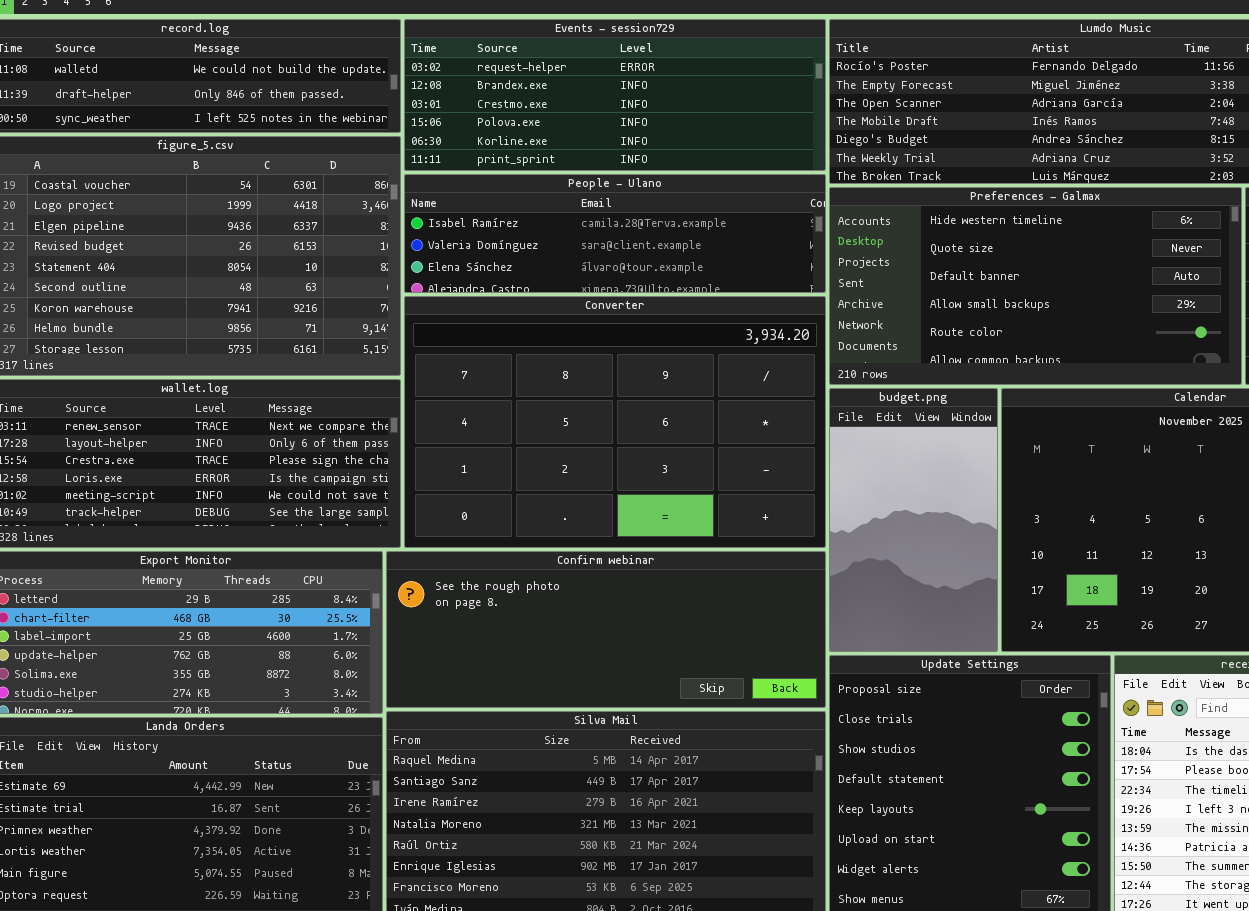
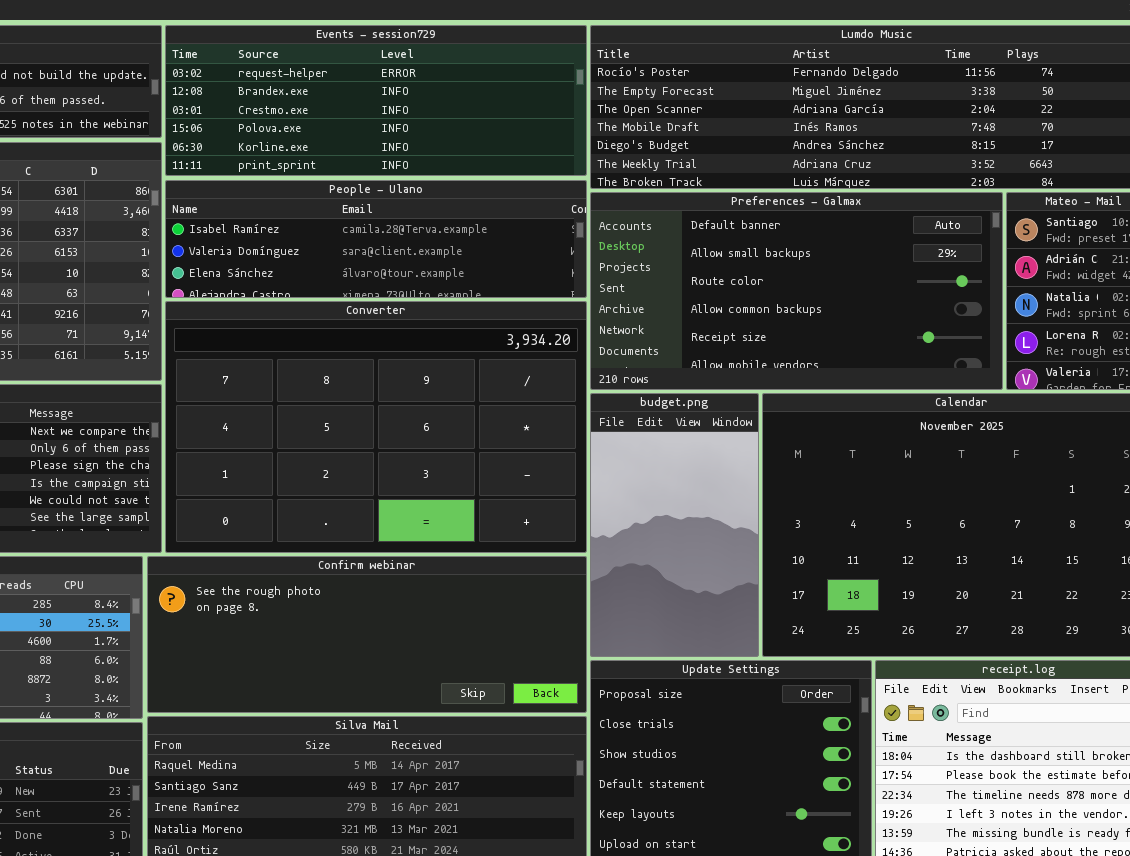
Preferences - Galmax: [829,187,1242,385] -> [590,192,1003,390], scrolled down 2 rows

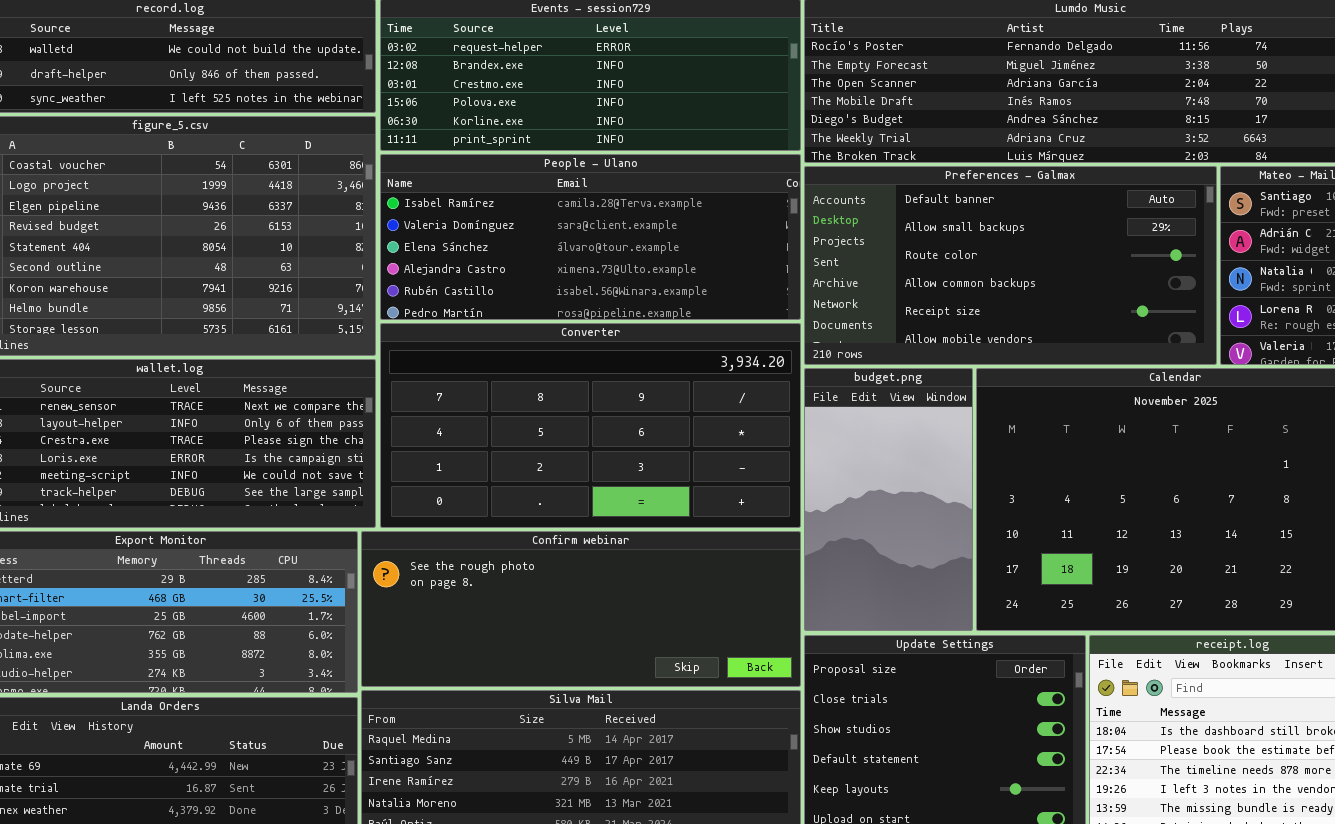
People - Ulano: [165,180,587,298] -> [380,154,801,320], resized
Converter: [165,301,587,553] -> [380,323,801,528], resized

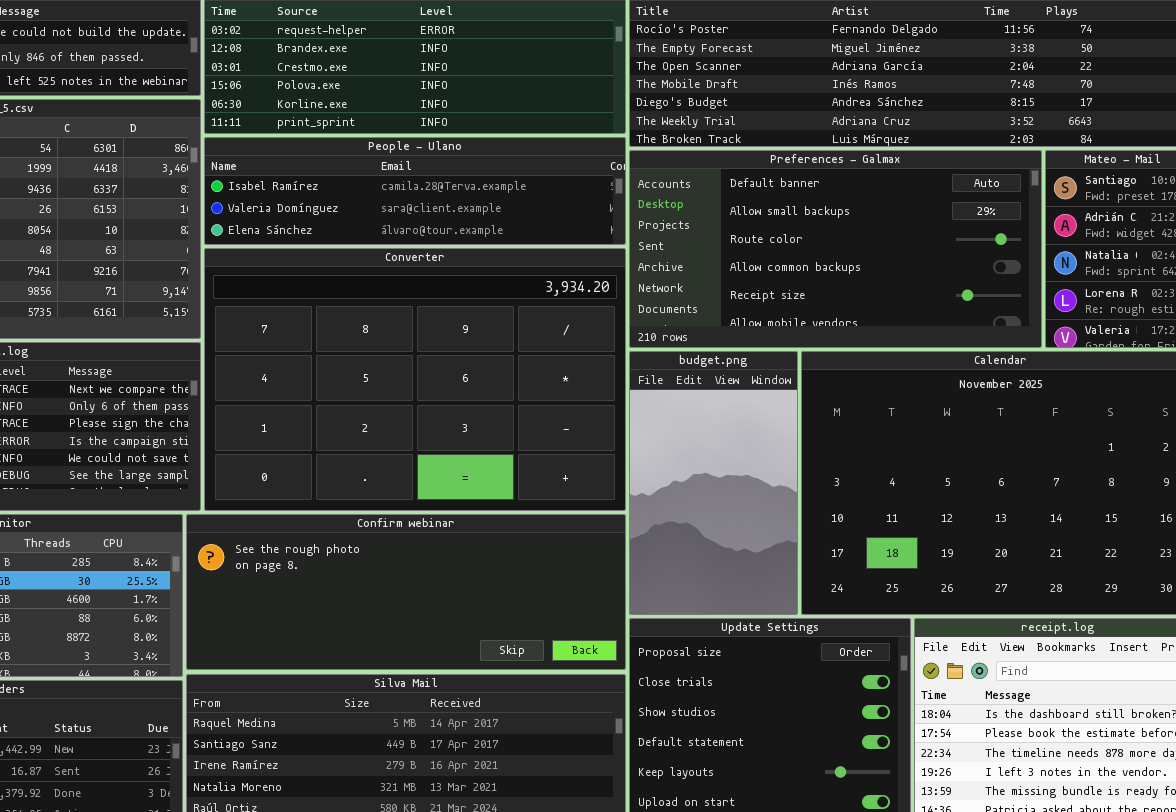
People - Ulano: [380,154,801,320] -> [204,137,626,245], resized
Converter: [380,323,801,528] -> [204,248,626,511], resized

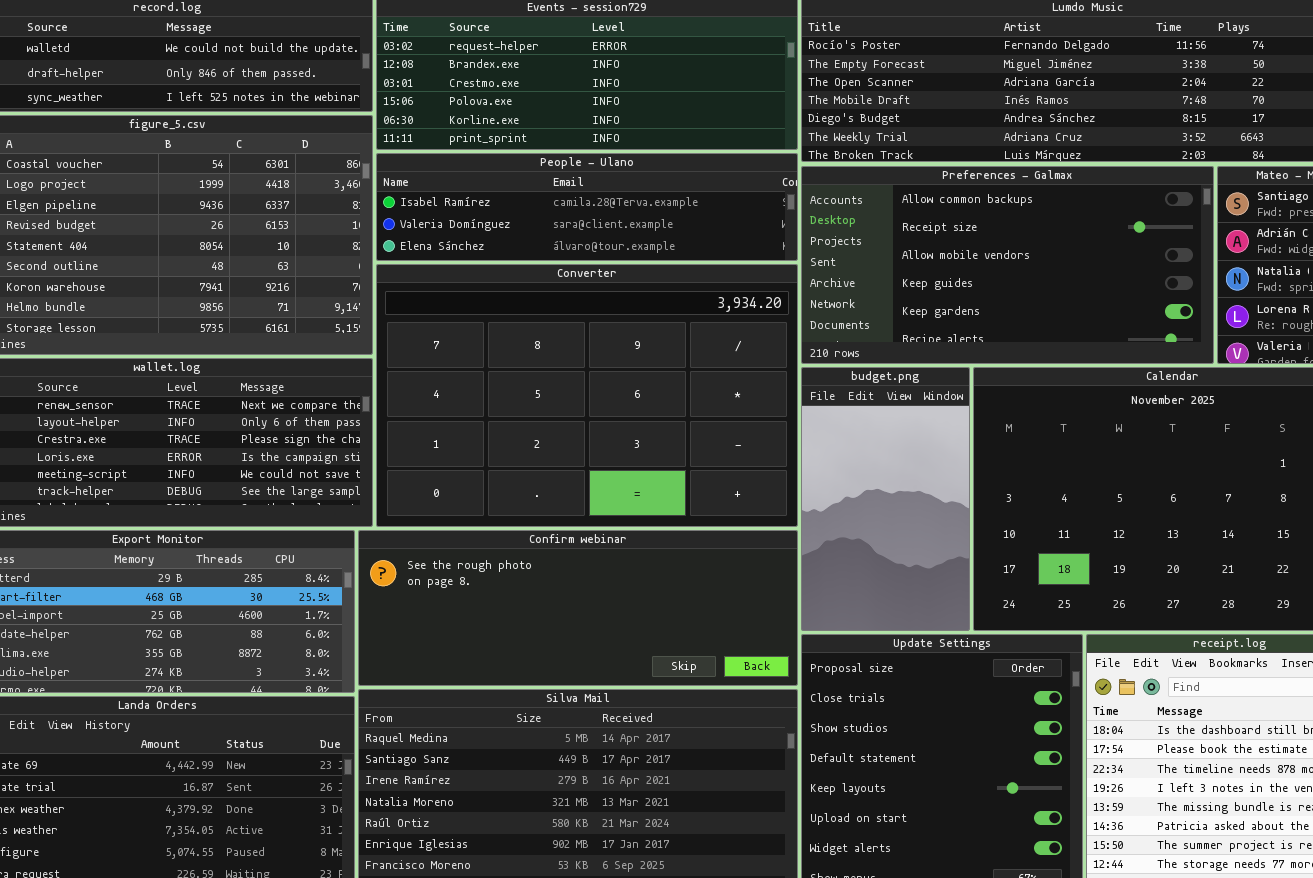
Preferences - Galmax: [629,150,1042,348] -> [801,166,1214,364], scrolled down 3 rows

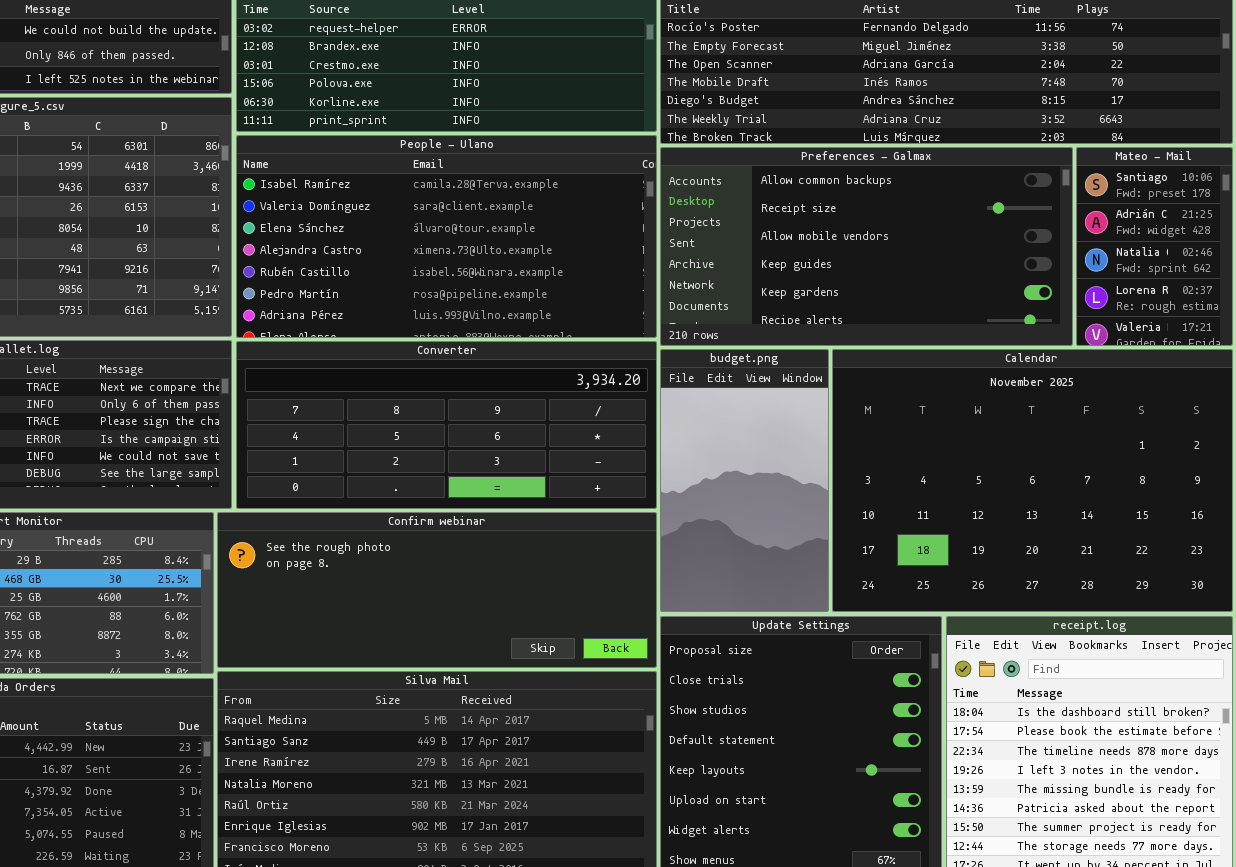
People - Ulano: [376,153,798,261] -> [236,135,657,338], resized
Converter: [376,264,798,527] -> [236,341,657,509], resized

